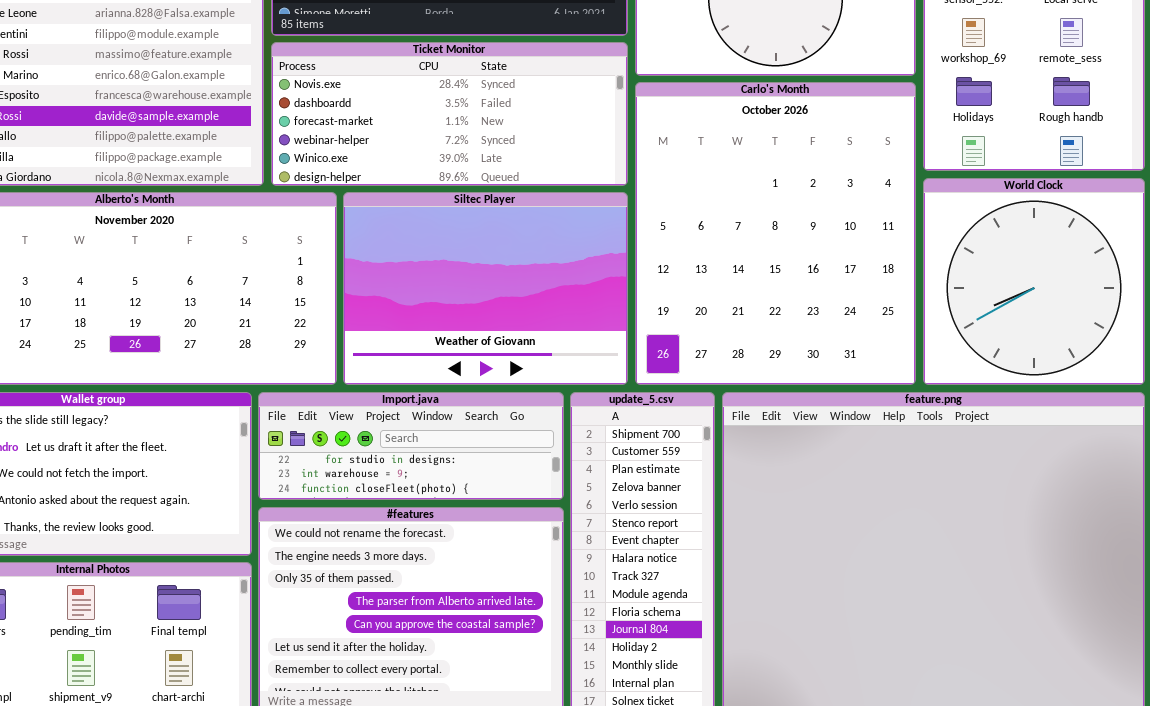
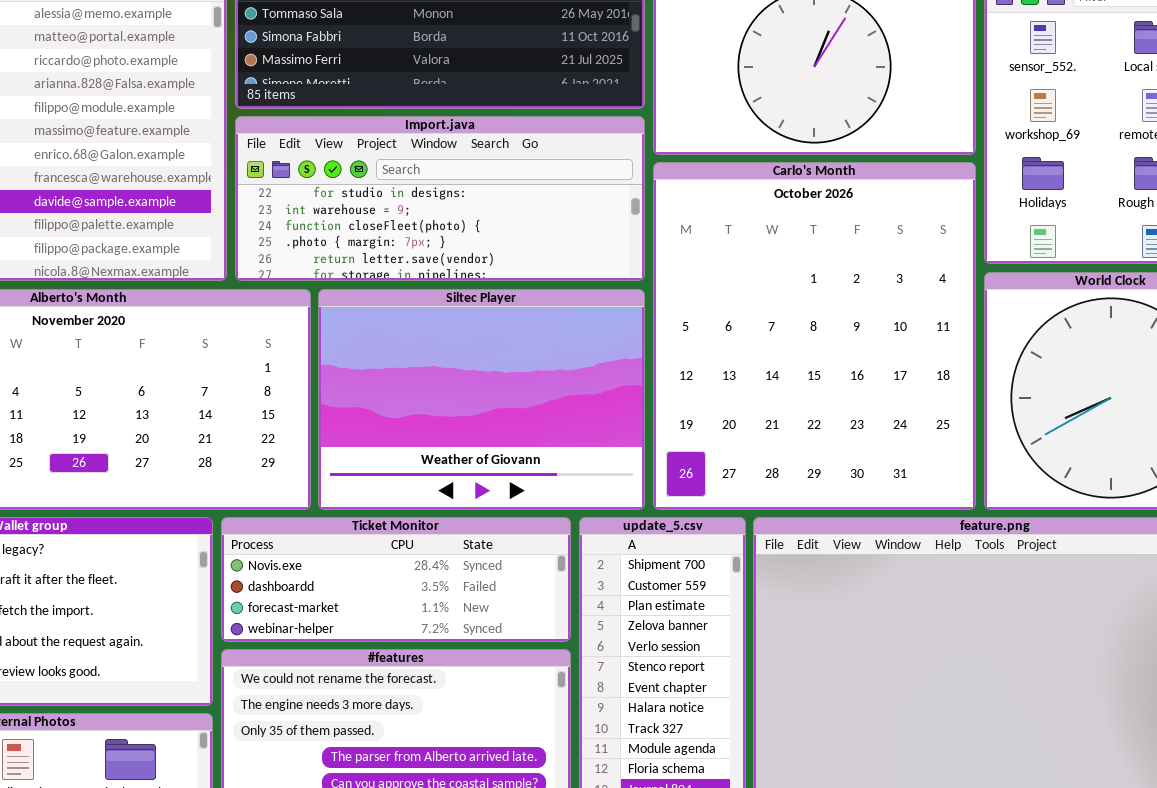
Ticket Monitor: [271,42,628,186] -> [221,517,571,642], moved, resized
Import.java: [258,392,564,500] -> [235,116,645,281], moved, resized

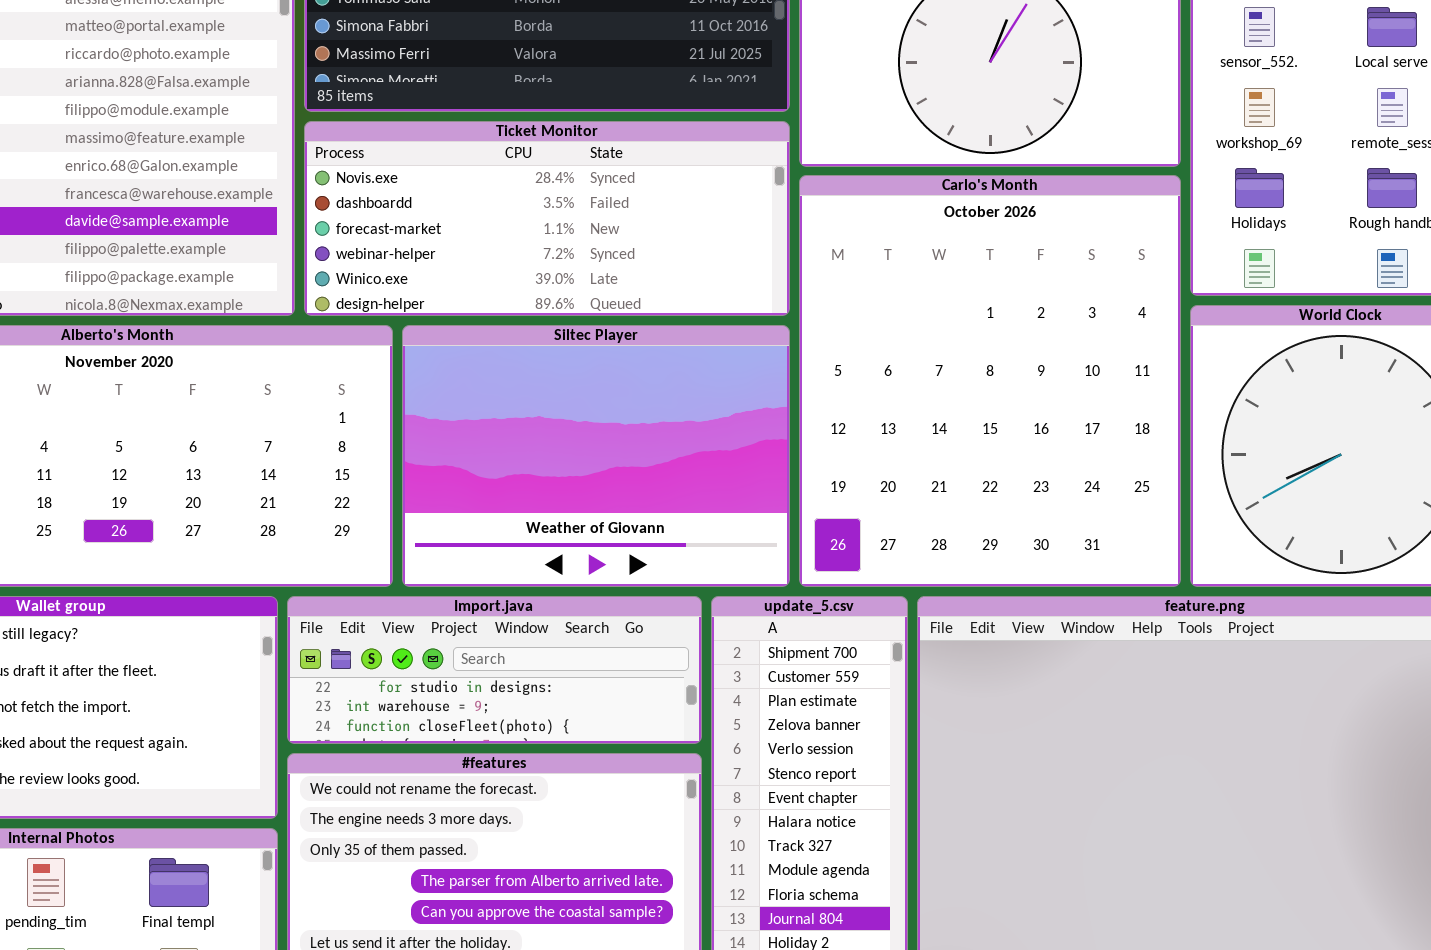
Import.java: [235,116,645,281] -> [287,596,702,744], moved, resized
Ticket Monitor: [221,517,571,642] -> [304,121,790,316], moved, resized

